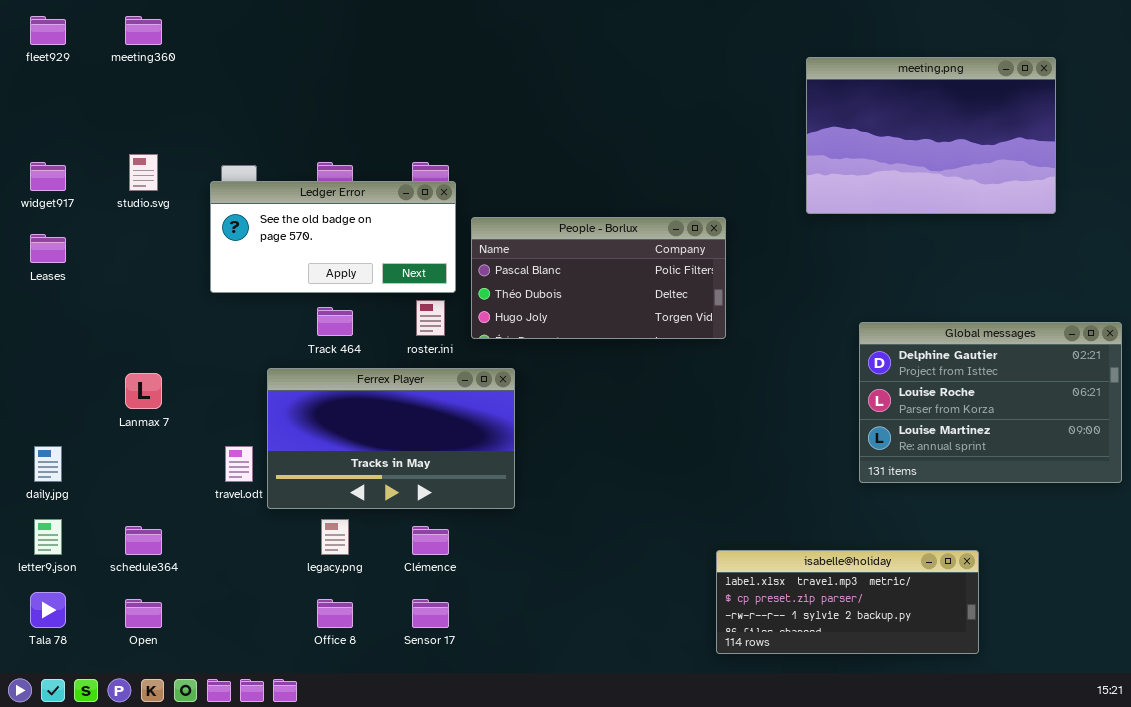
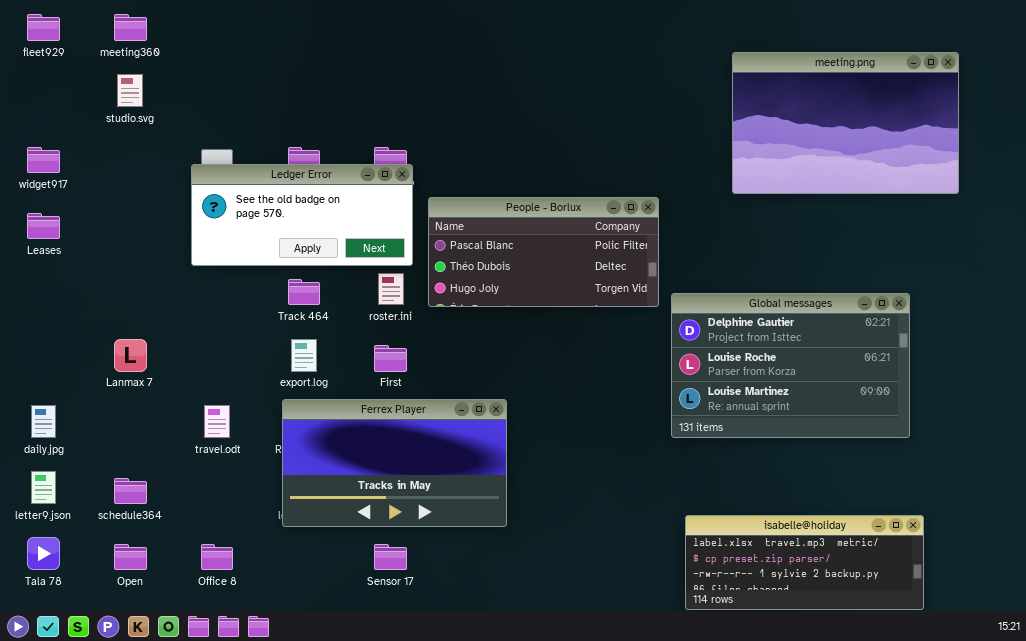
studio.svg: [129,154,158,191] -> [117,74,143,107], moved
Global messages: [859,322,1122,483] -> [671,293,910,438], moved
Ferrex Player: [267,368,515,509] -> [282,399,507,527], moved
isabelle@holiday: [716,550,979,654] -> [685,515,924,610], moved
Office 8: [317,599,353,628] -> [201,544,233,570], moved

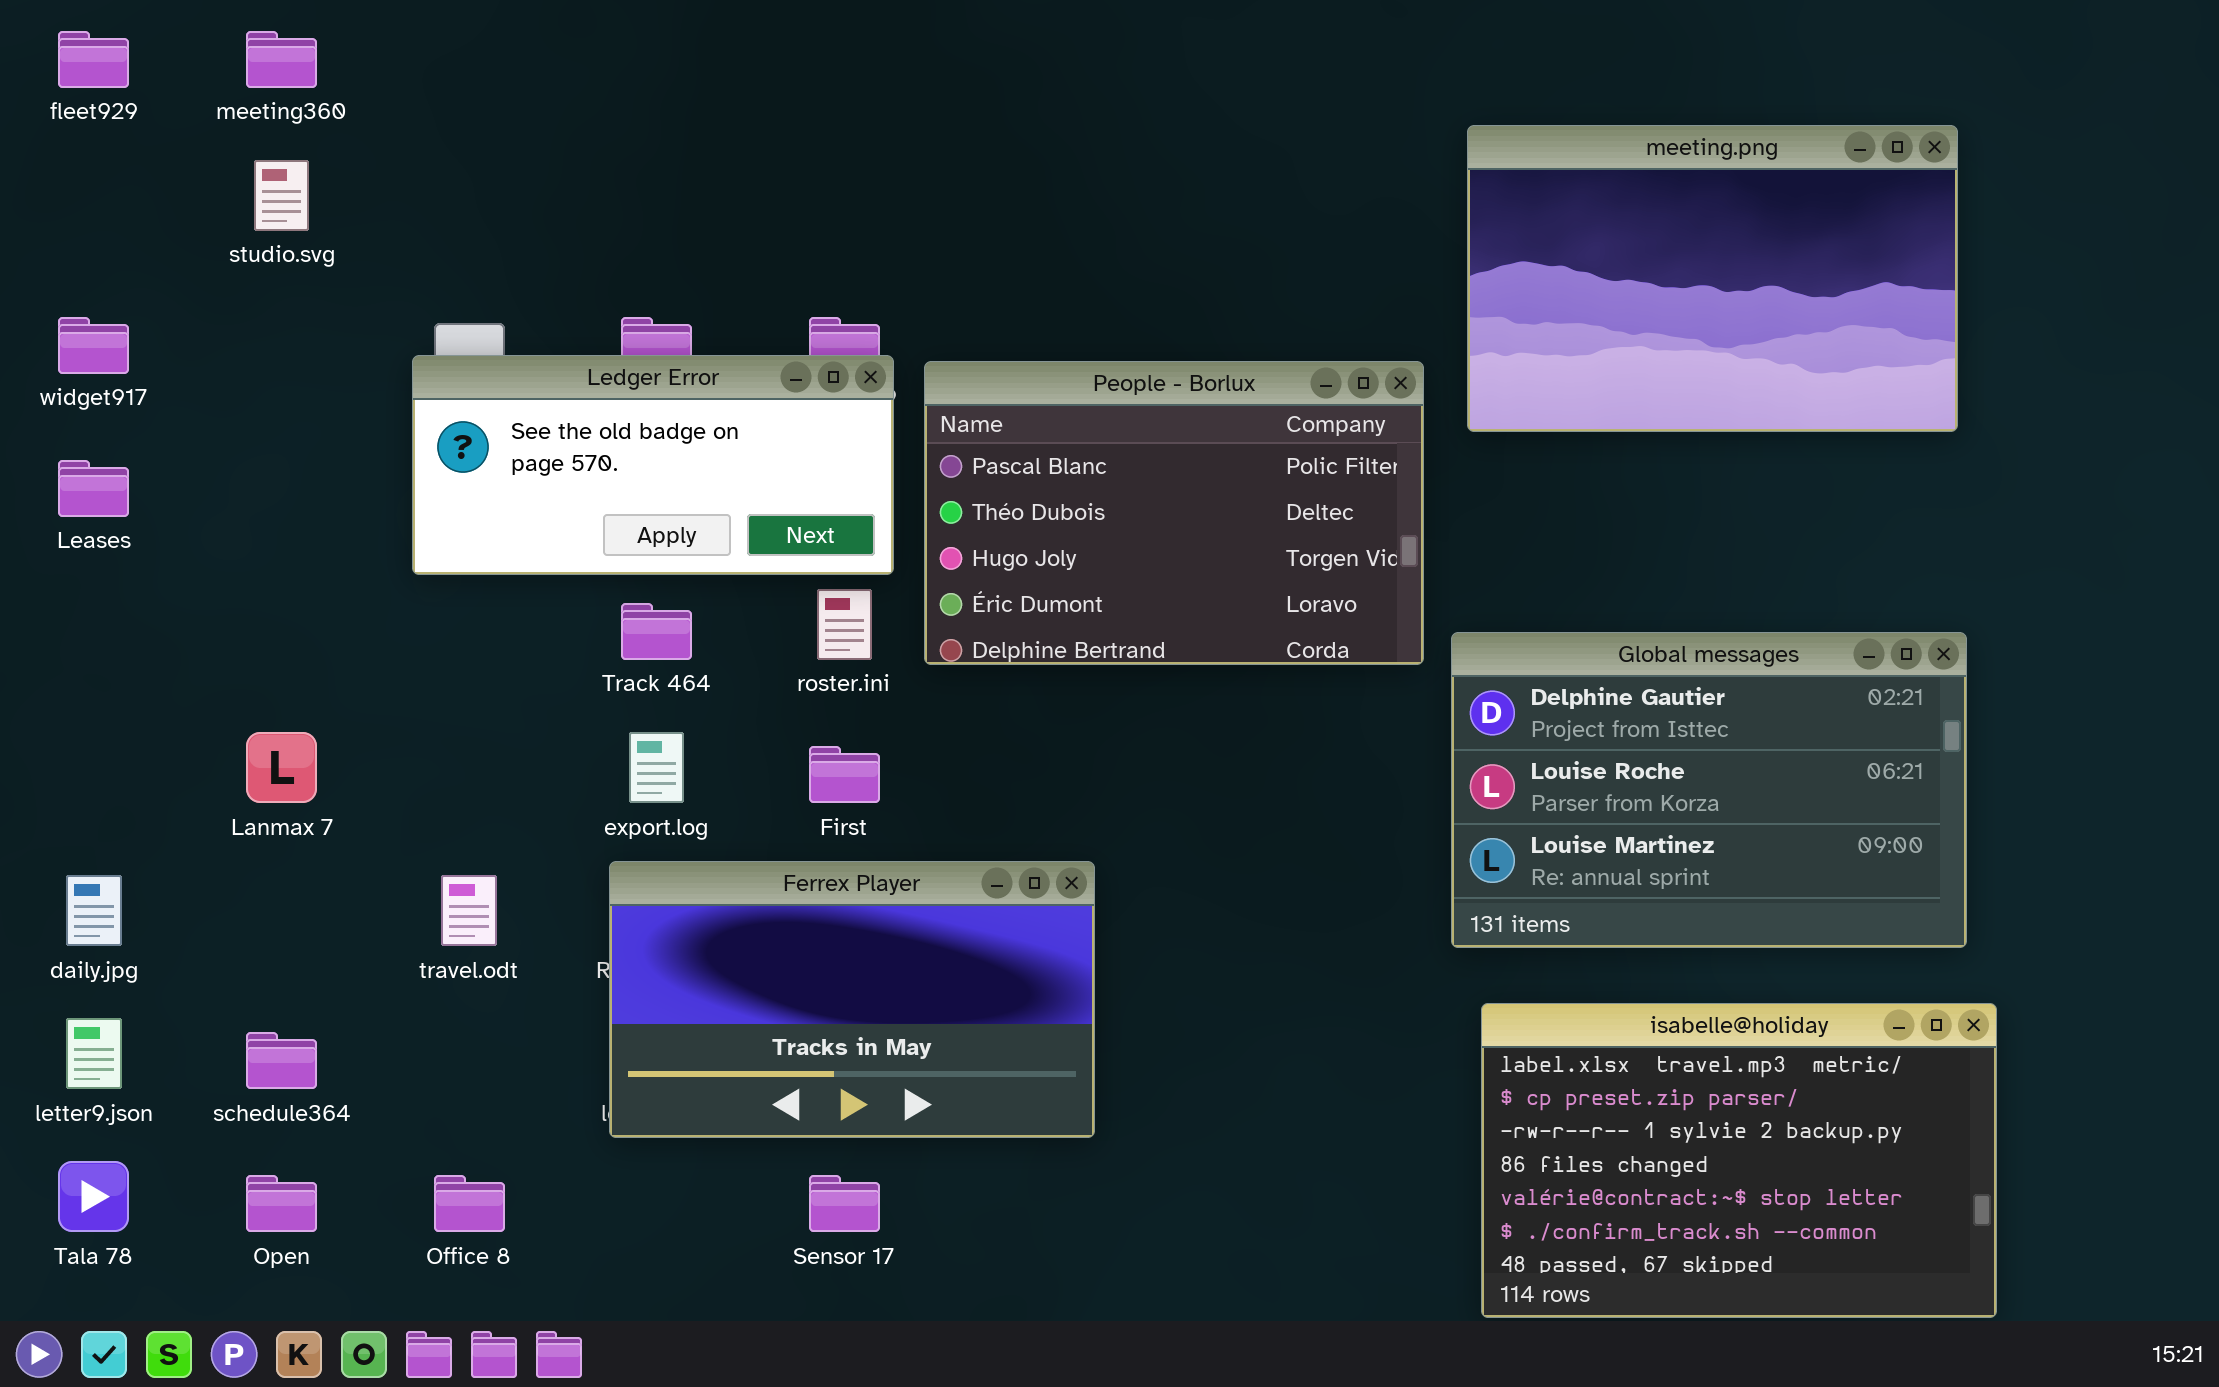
meeting.png: [732,52,959,194] -> [1467,125,1958,432], moved
People - Borlux: [428,197,659,307] -> [924,361,1424,665], resized
isabelle@holiday: [685,515,924,610] -> [1481,1003,1997,1318], resized

